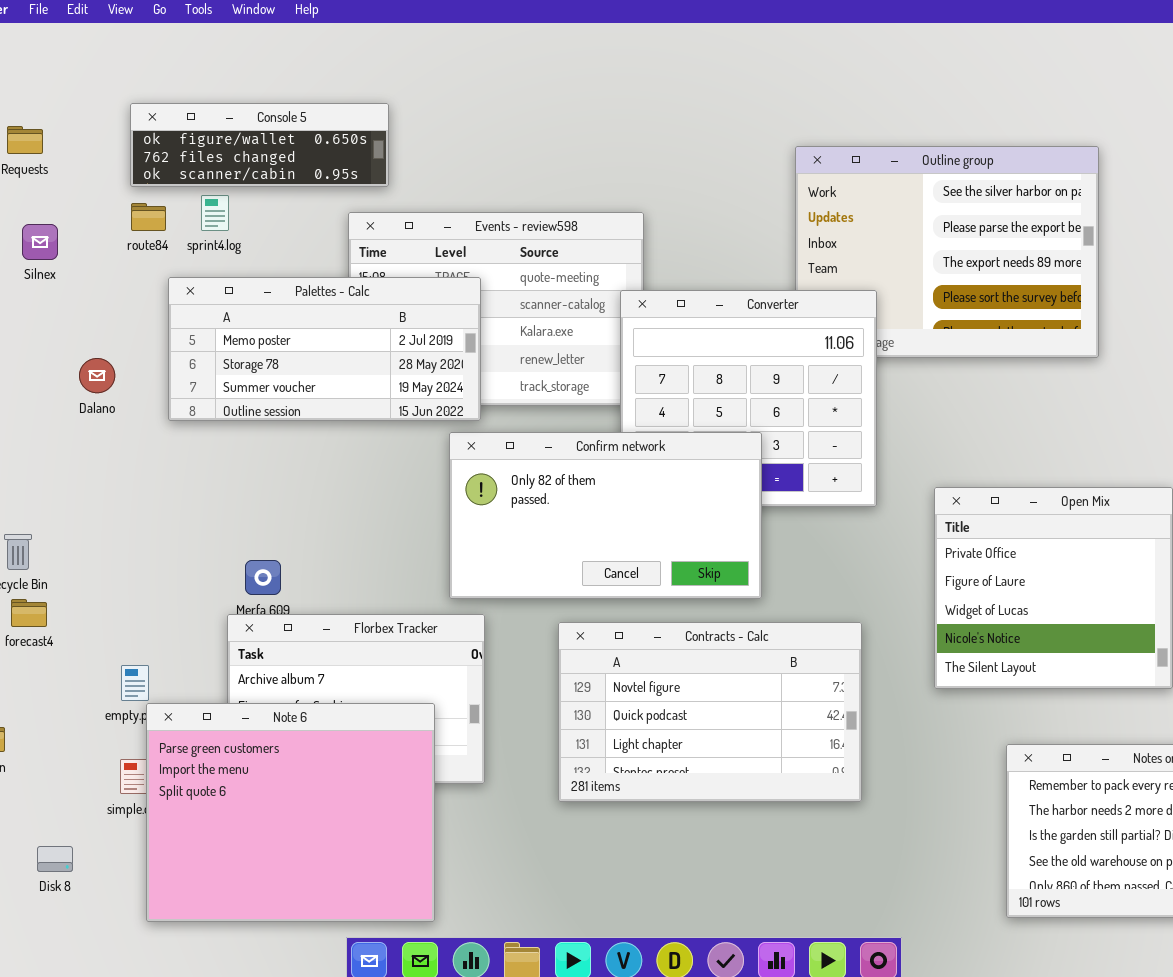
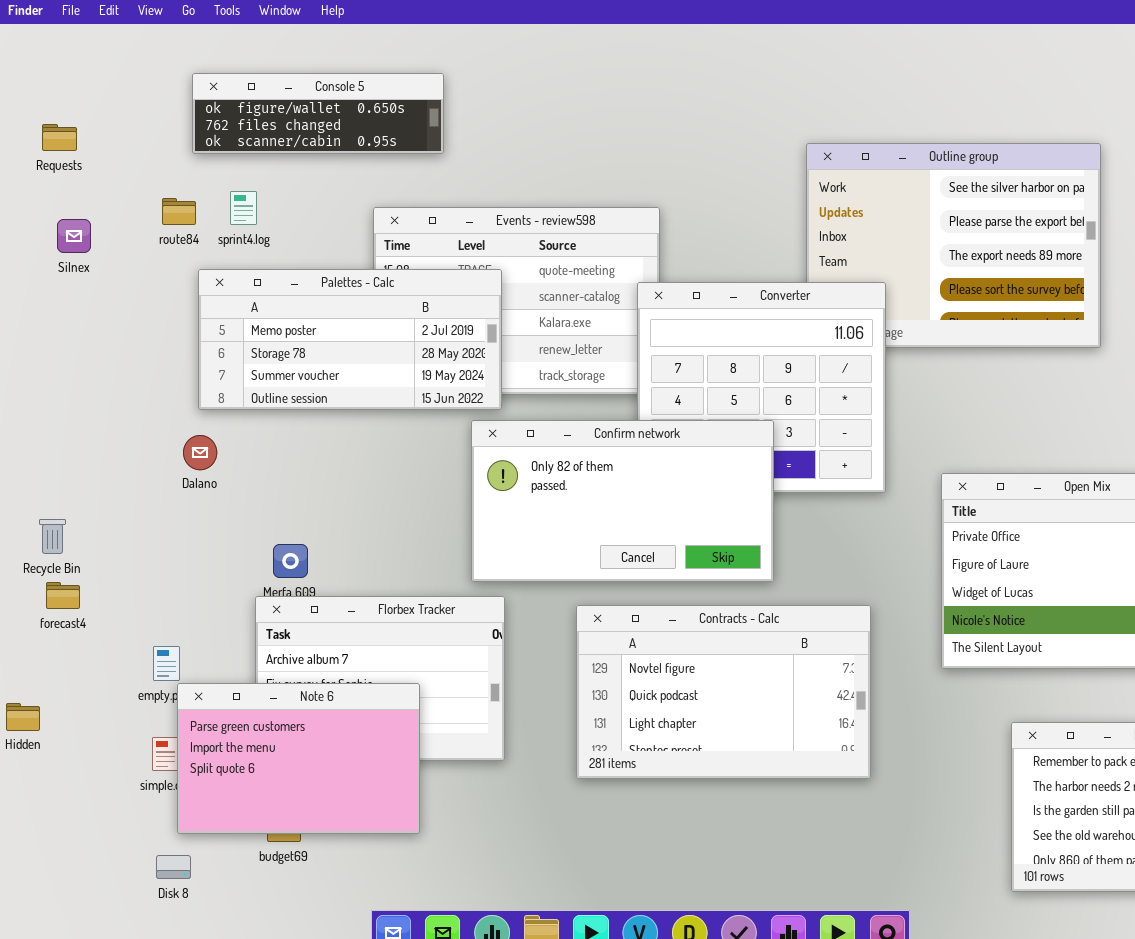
Console 5: [130,103,389,187] -> [192,73,444,154], moved
Dalano: [79,358,115,393] -> [183,435,217,470], moved
Note 6: [146,703,435,922] -> [177,683,420,834], resized
Disk 8: [37,846,73,872] -> [156,855,191,879], moved

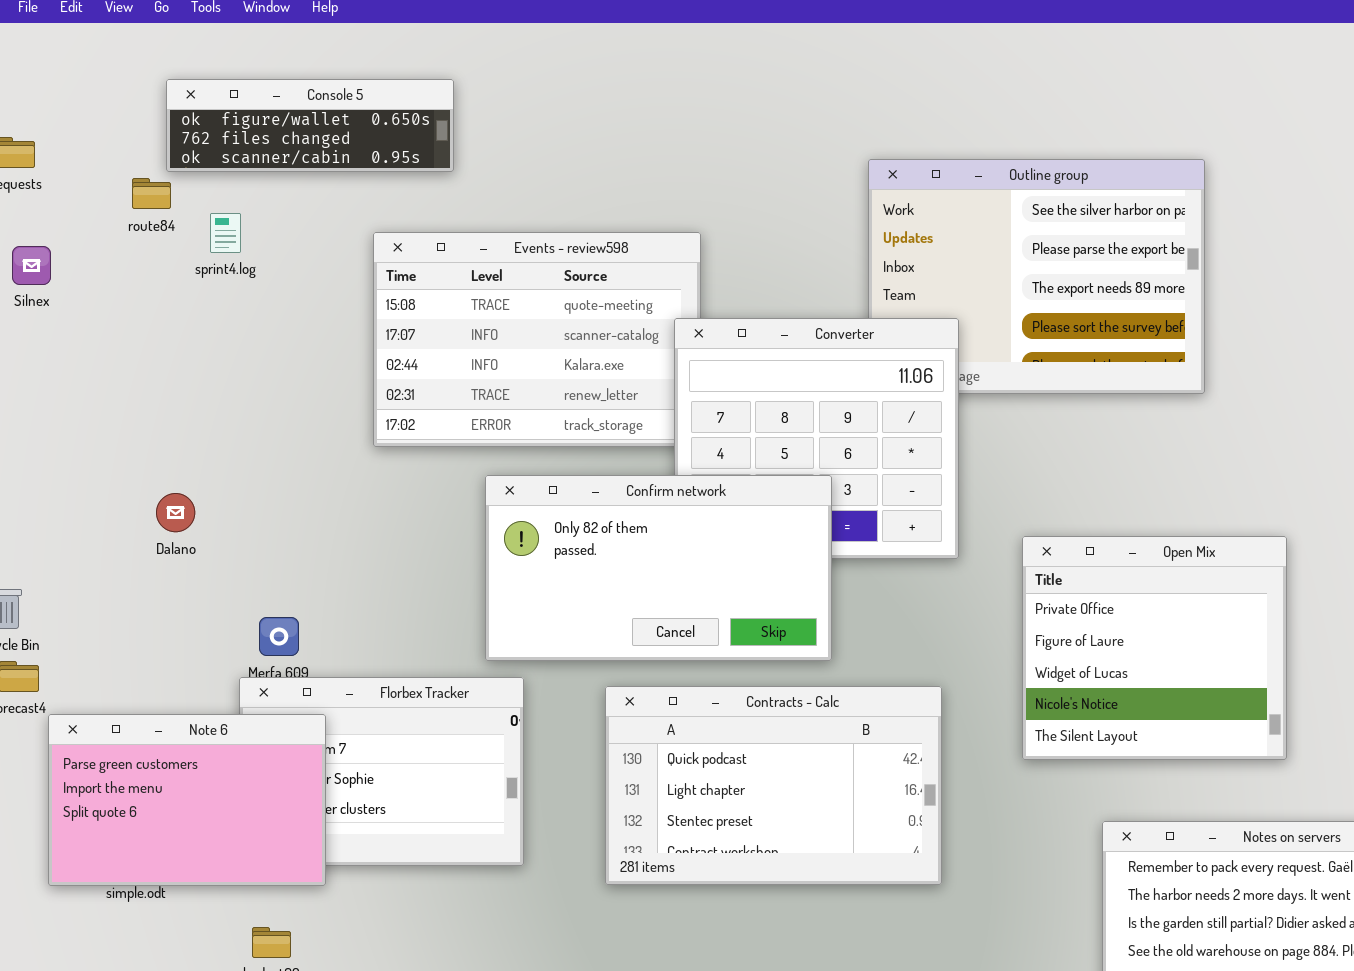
route84: [162,198,196,225] -> [132,178,171,209], moved
Palettes - Calc: [198,269,502,410] -> none, closed
Contracts - Calc: [576,605,871,779] -> [605,686,942,885], scrolled down 1 row
Note 6: [177,683,420,834] -> [48,714,326,886], moved

